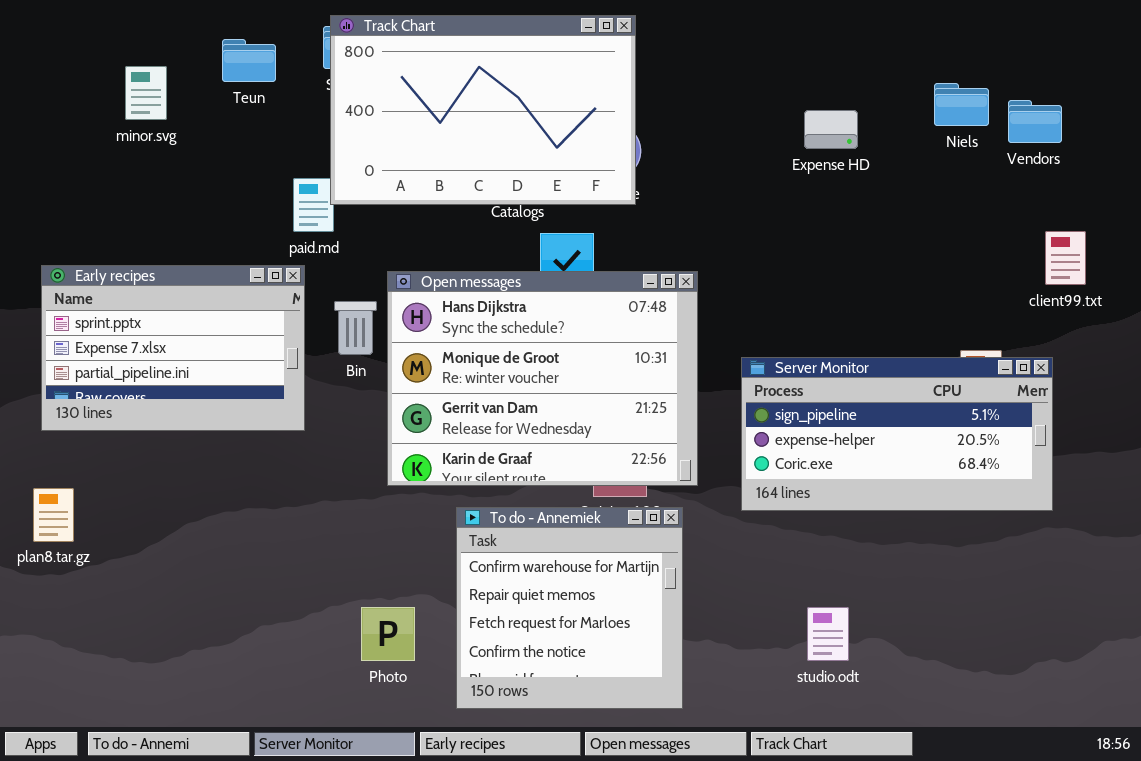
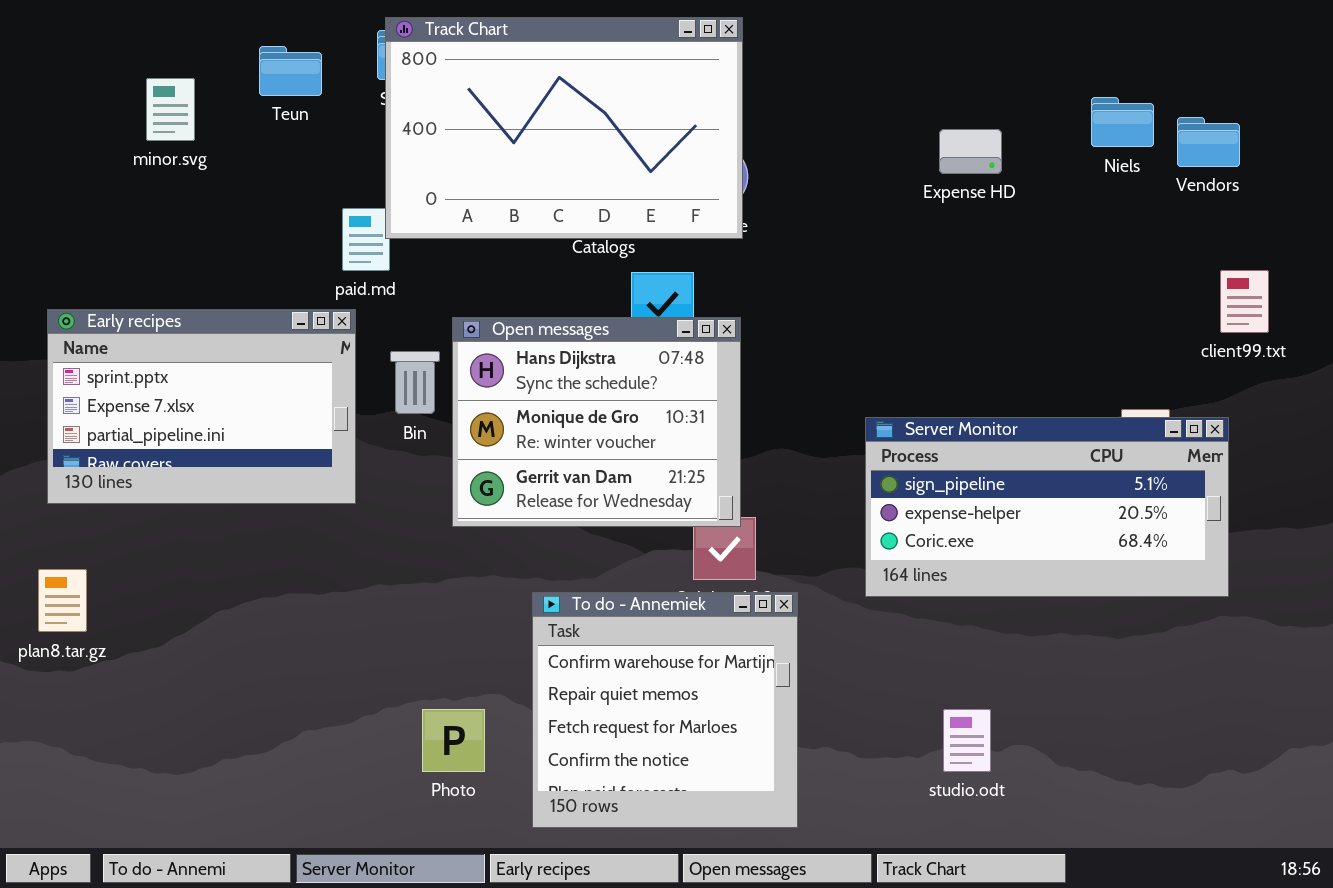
Open messages: [387,271,698,486] -> [452,317,741,527], resized

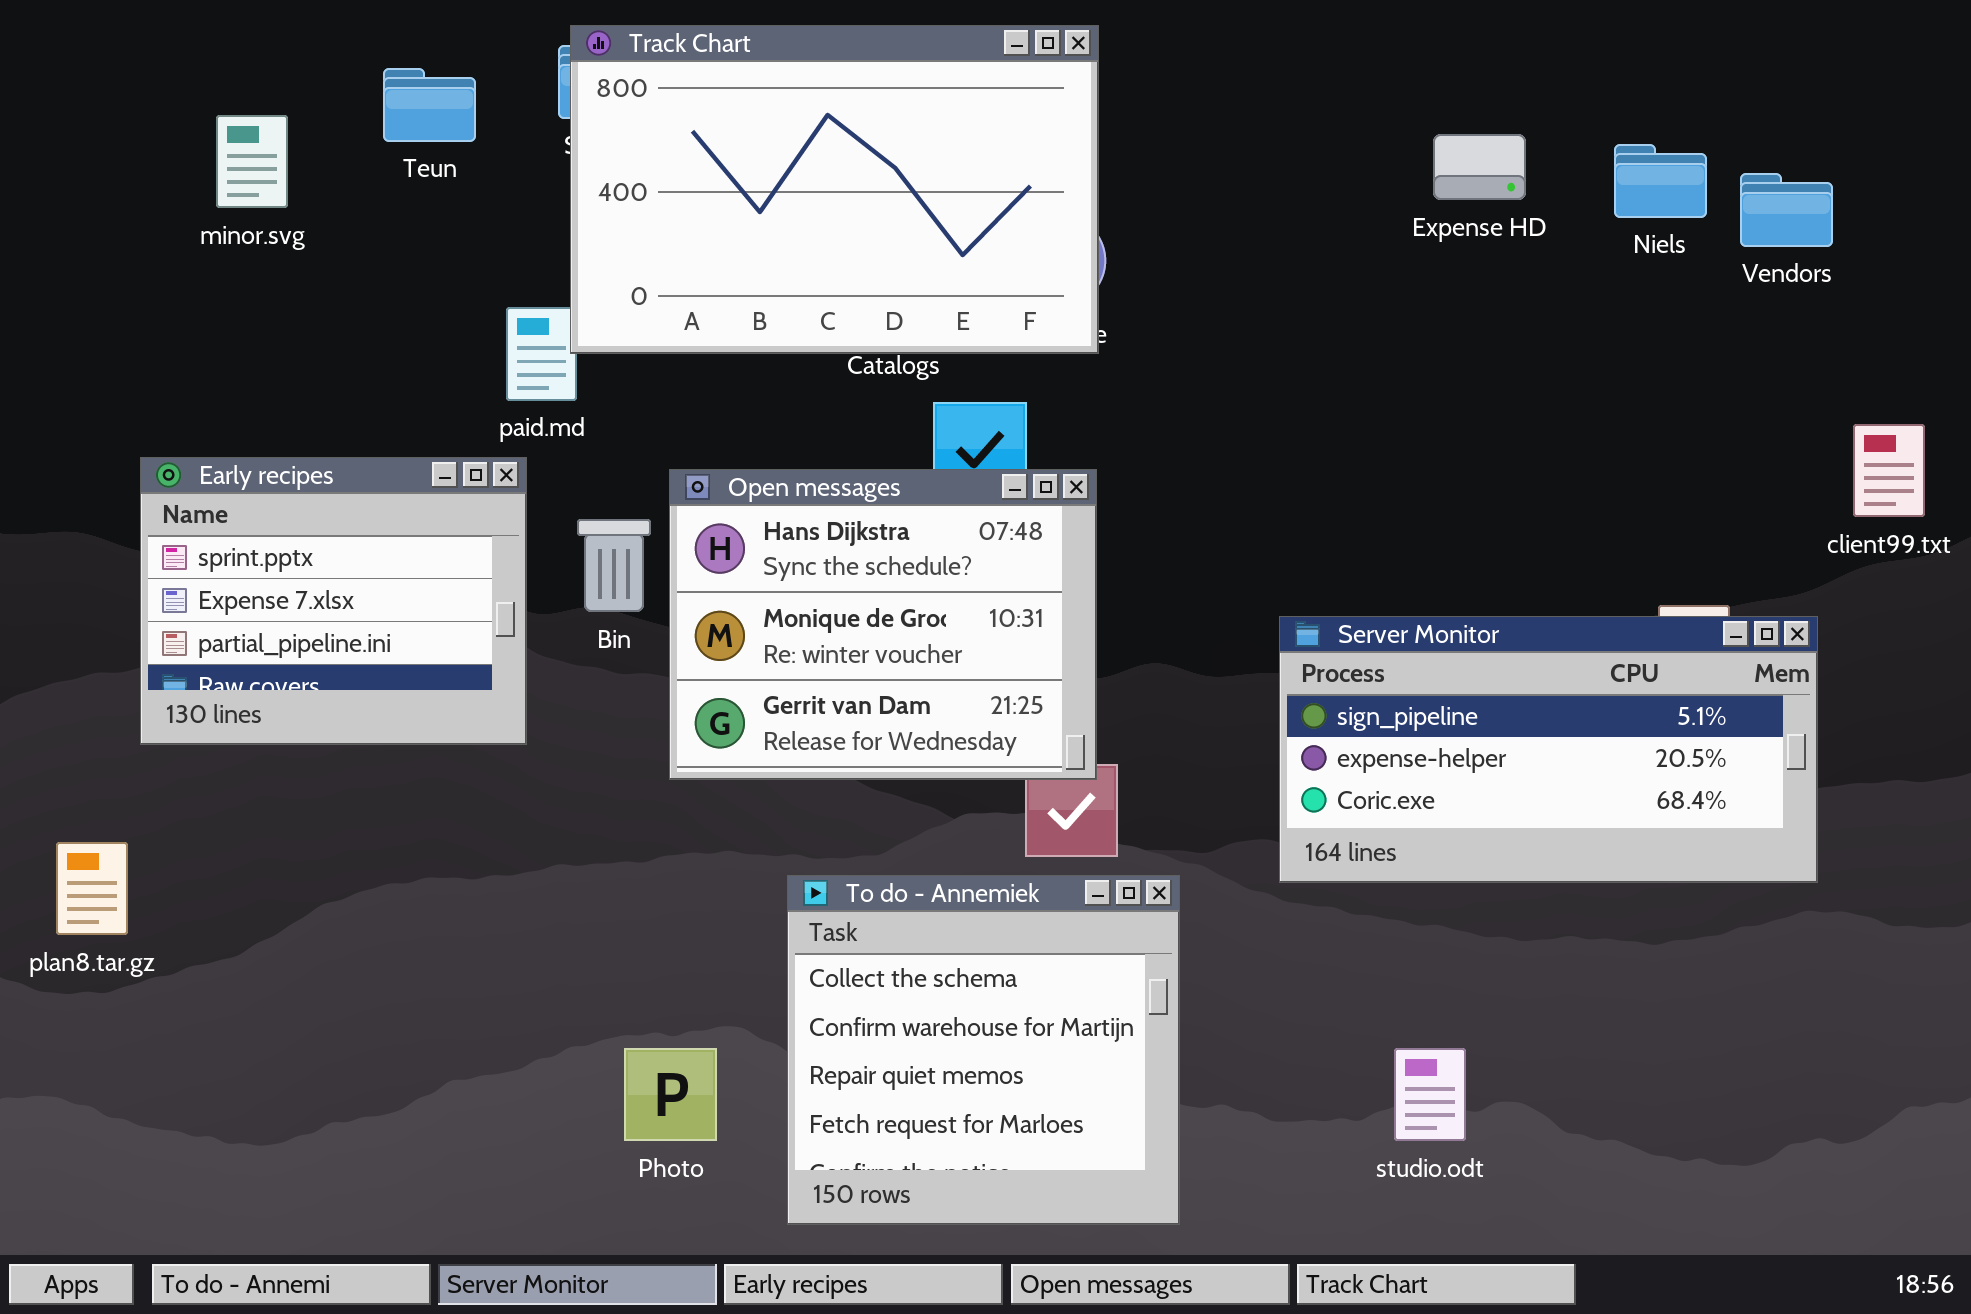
Expense HD: [939,129,1002,174] -> [1433,134,1526,200], moved
client99.txt: [1220,270,1269,333] -> [1853,424,1925,517], moved
Early recipes: [47,309,356,504] -> [140,457,527,745], resized
To do - Annemiek: [532,592,798,828] -> [787,875,1180,1225], scrolled up 1 row

